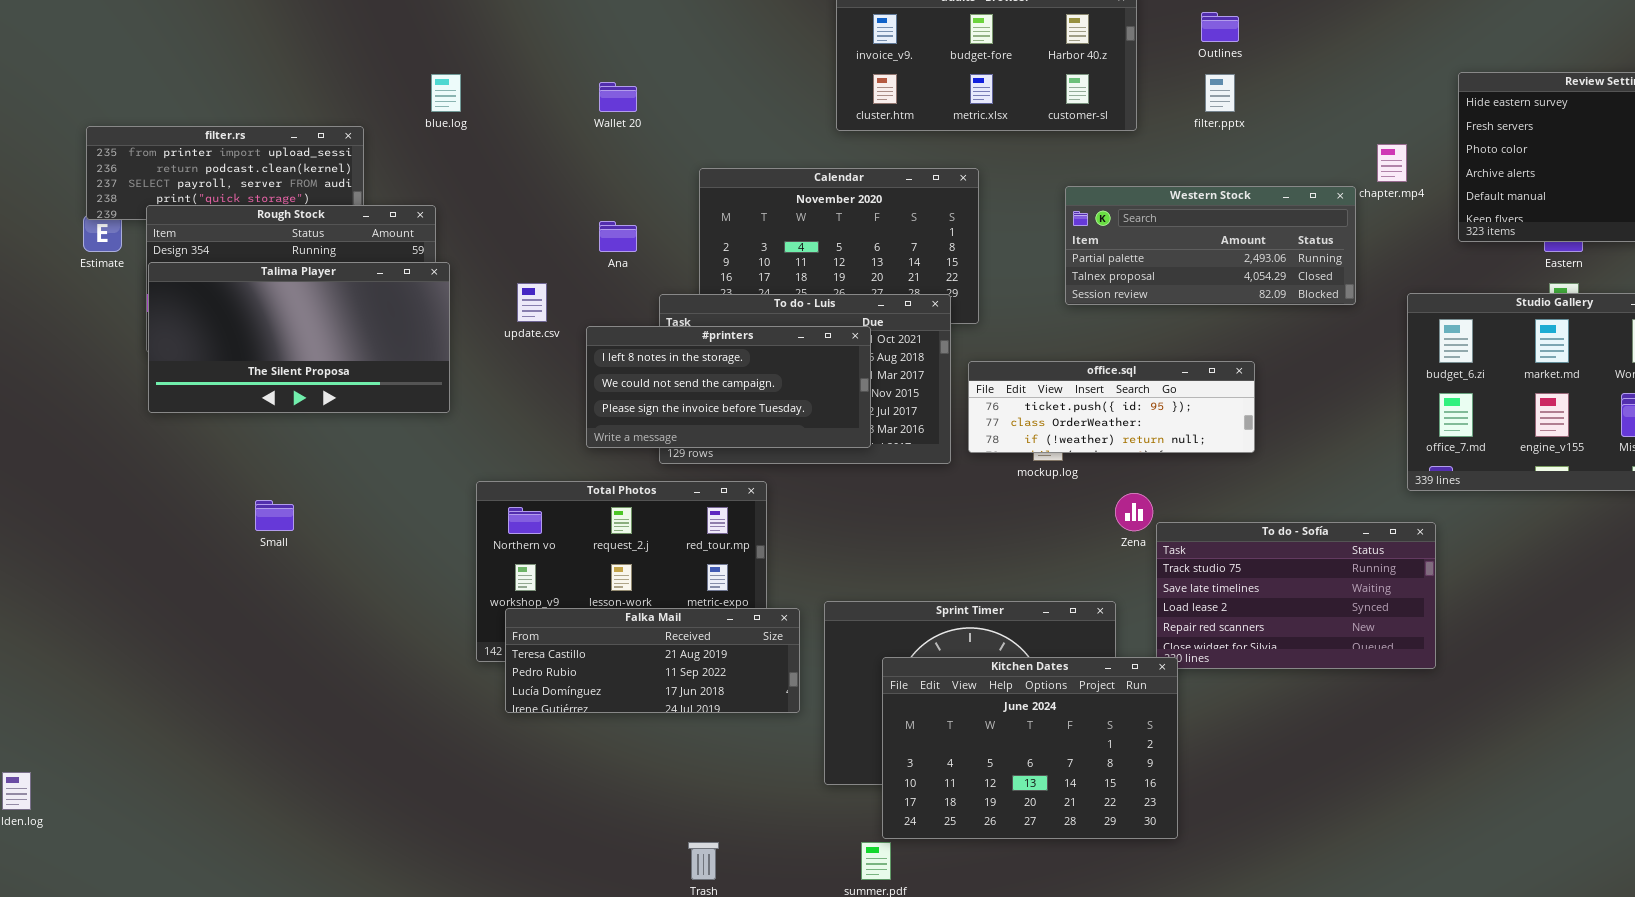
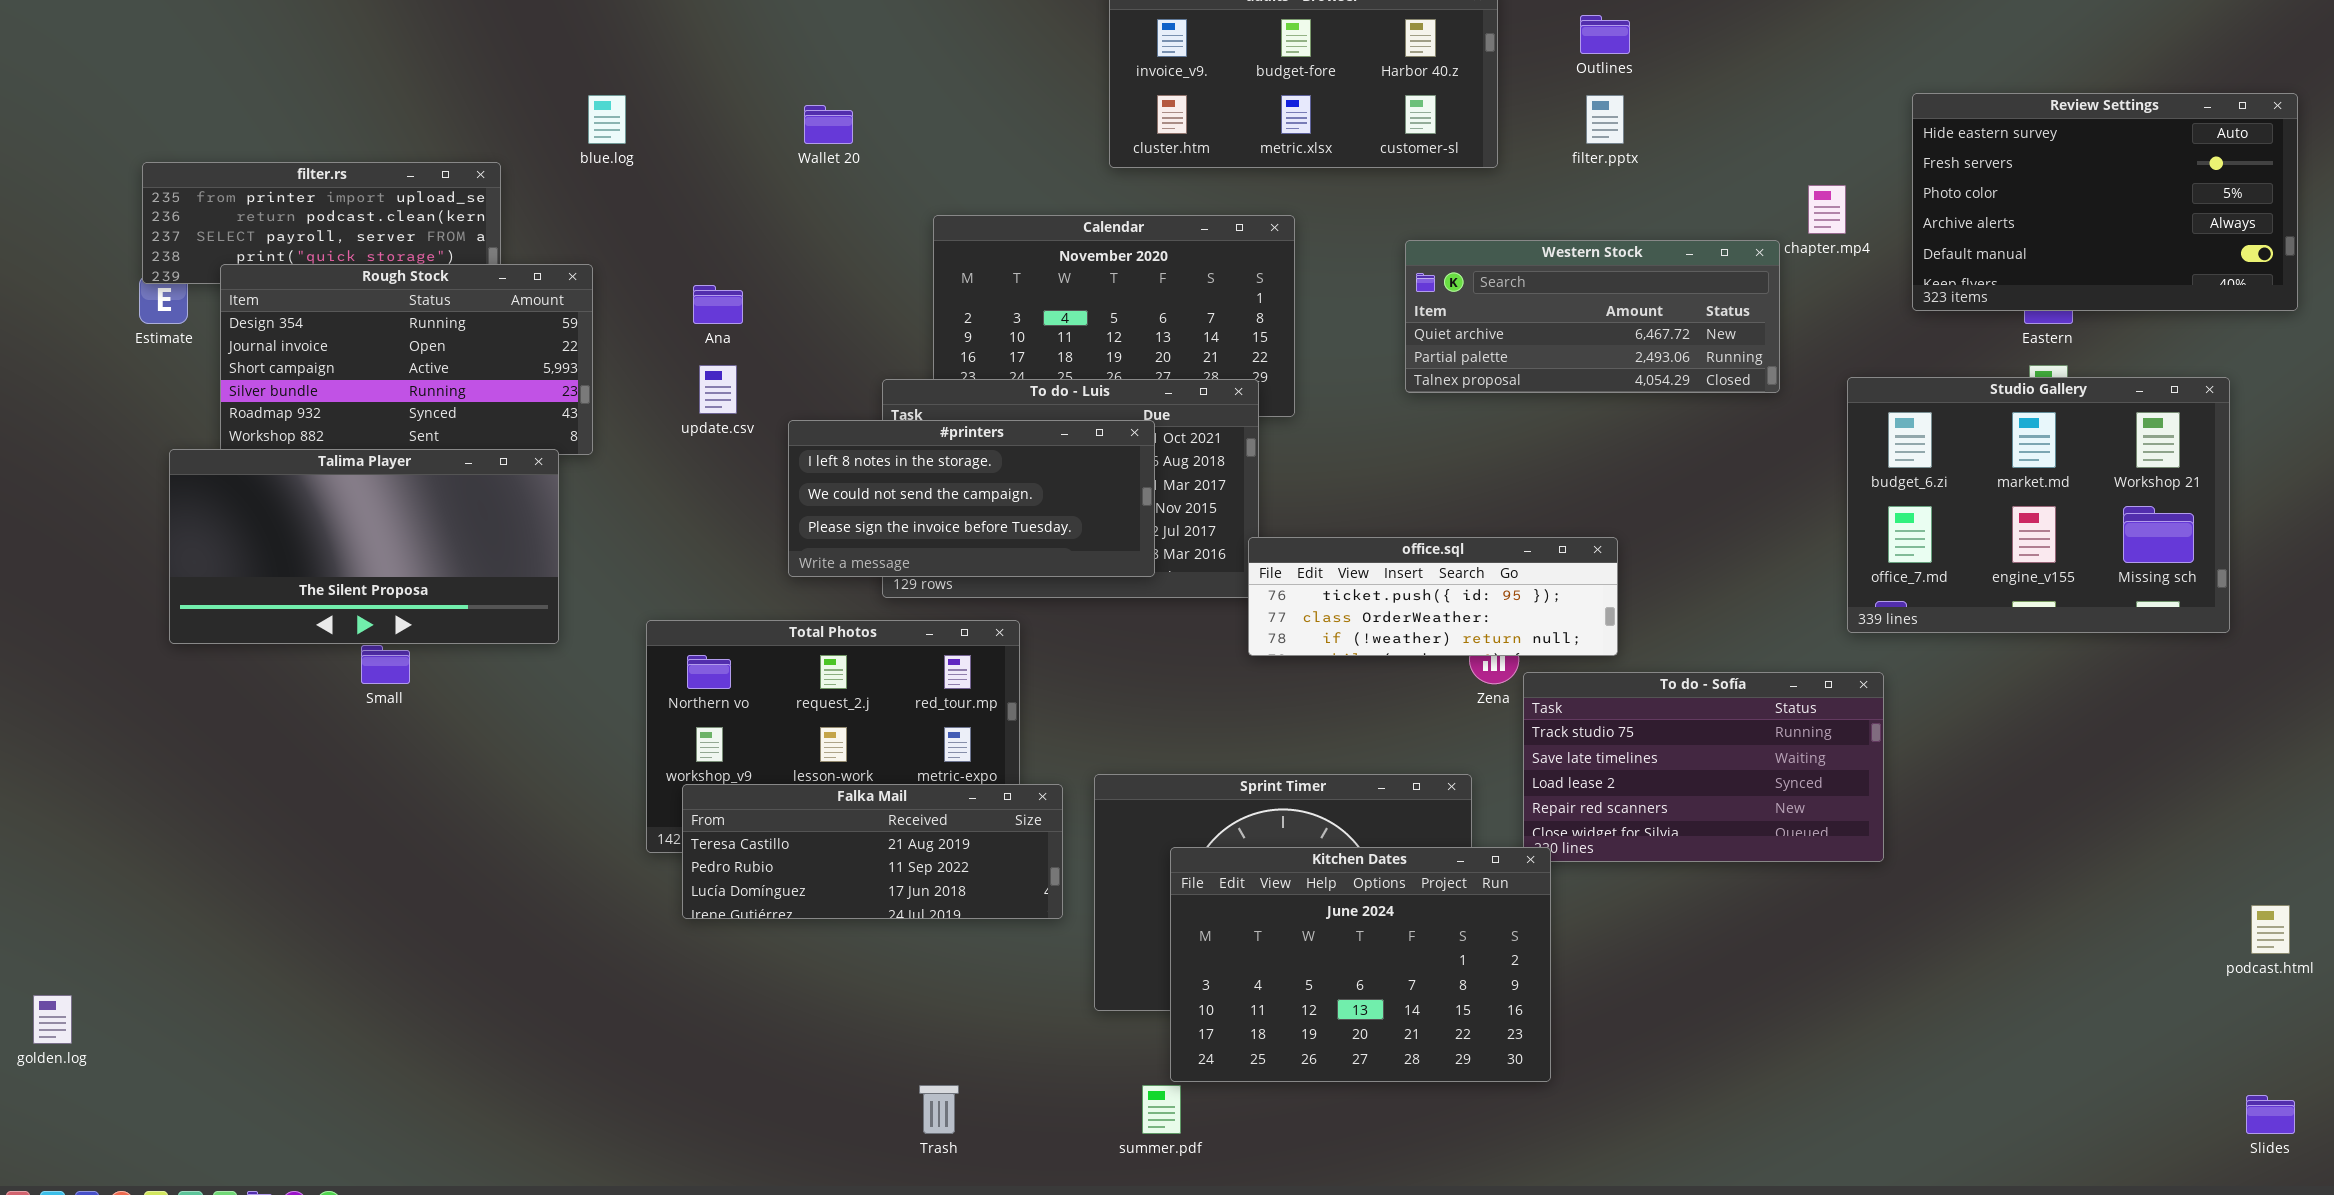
Western Stock: [1065,186,1356,305] -> [1405,240,1780,393], scrolled up 1 row
Ana: [599,221,637,252] -> [693,285,743,324], moved
Talima Player: [148,262,450,413] -> [169,449,559,644], moved
office.sql: [968,361,1255,453] -> [1248,537,1618,656], moved

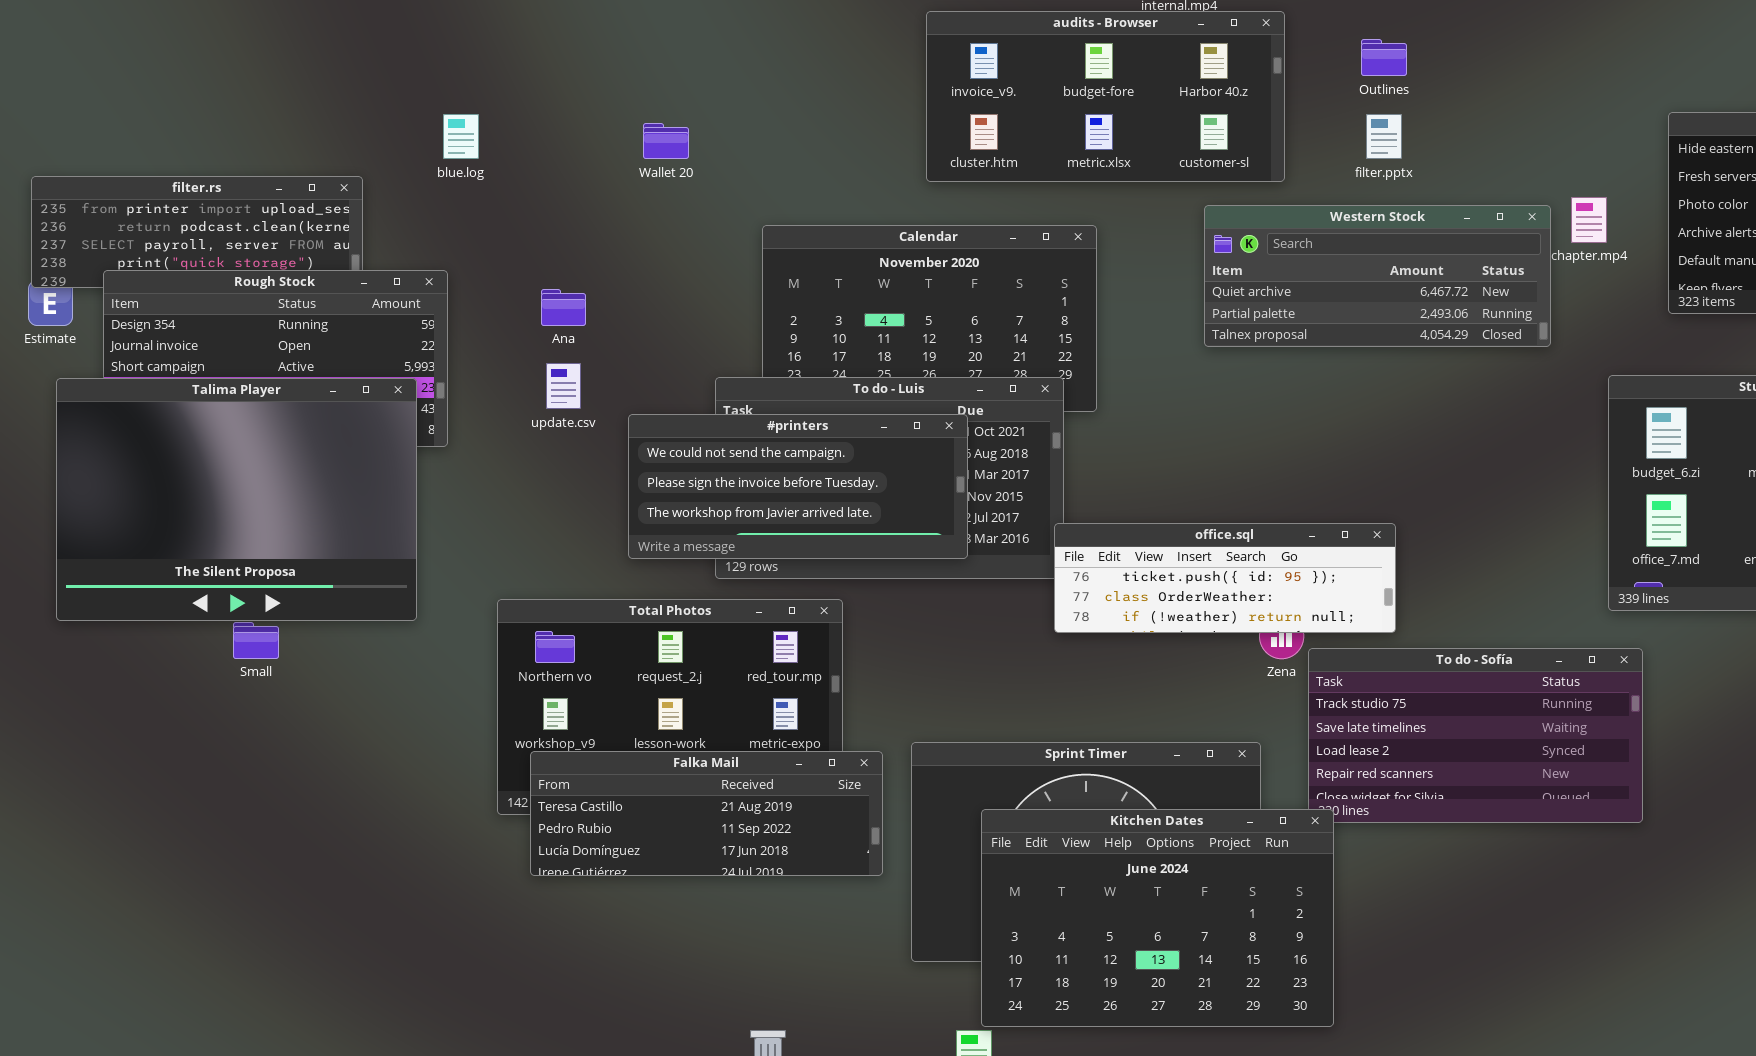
Western Stock: [1405,240,1780,393] -> [1204,205,1551,347], moved
#printers: [788,420,1155,577] -> [628,414,968,559], scrolled down 1 row
Talima Player: [169,449,559,644] -> [56,378,417,621], resized

